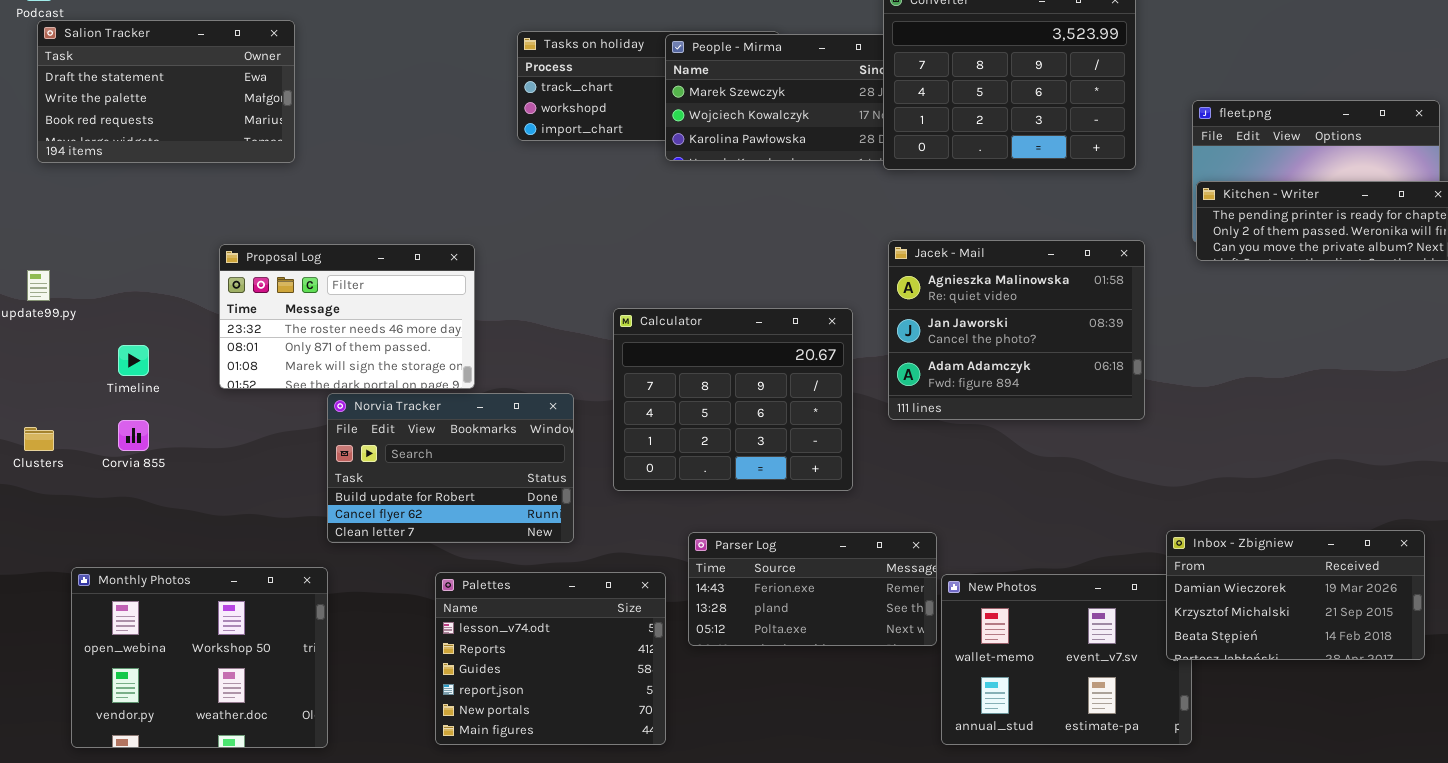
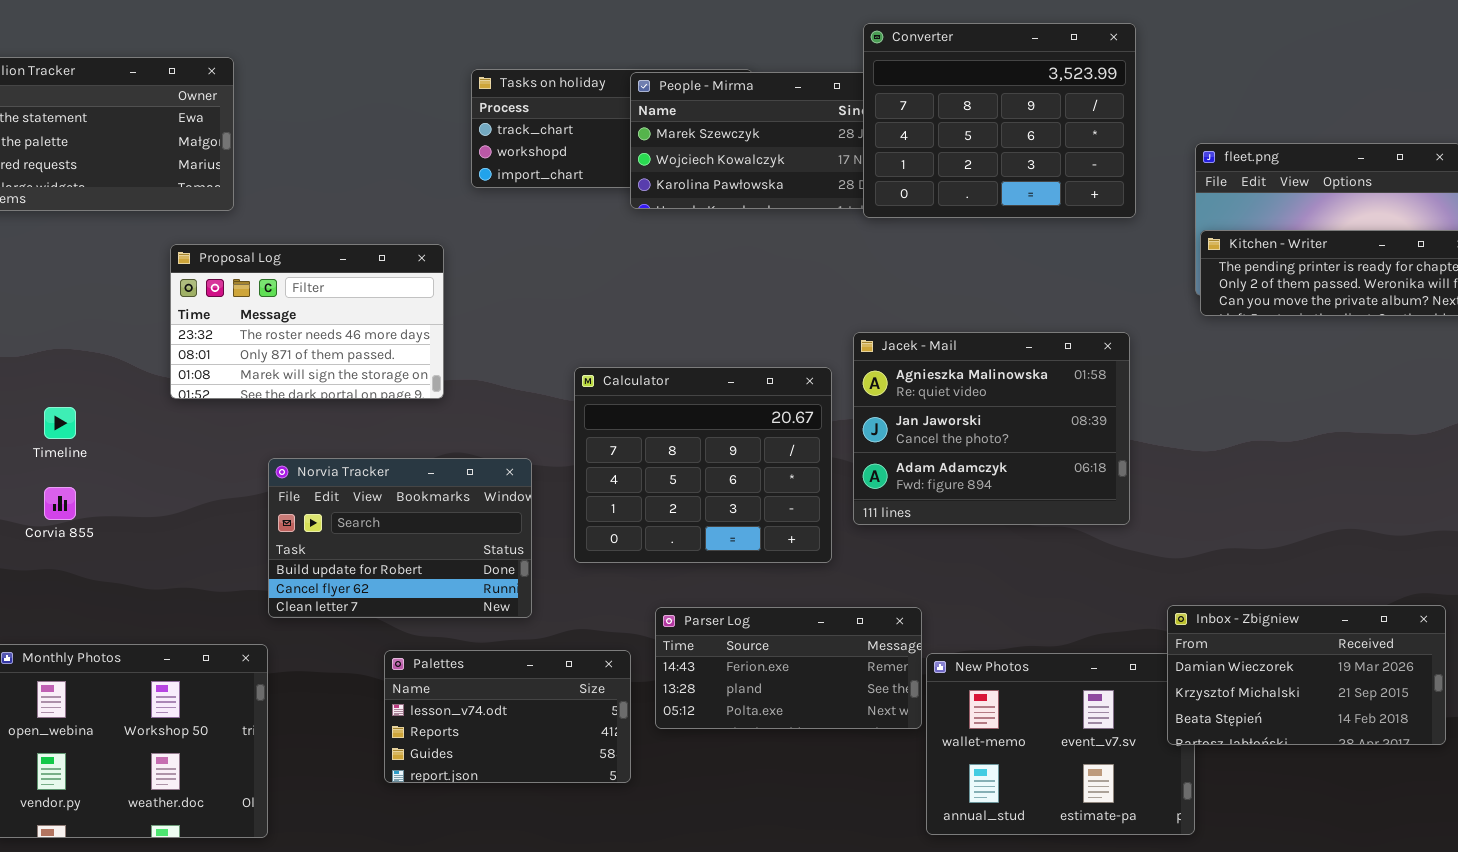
Jacek - Mail: [888,240,1145,420] -> [853,332,1130,525], moved
Proposal Log: [219,244,475,389] -> [170,244,444,399], moved
Palettes: [435,572,666,745] -> [384,650,631,783], resized

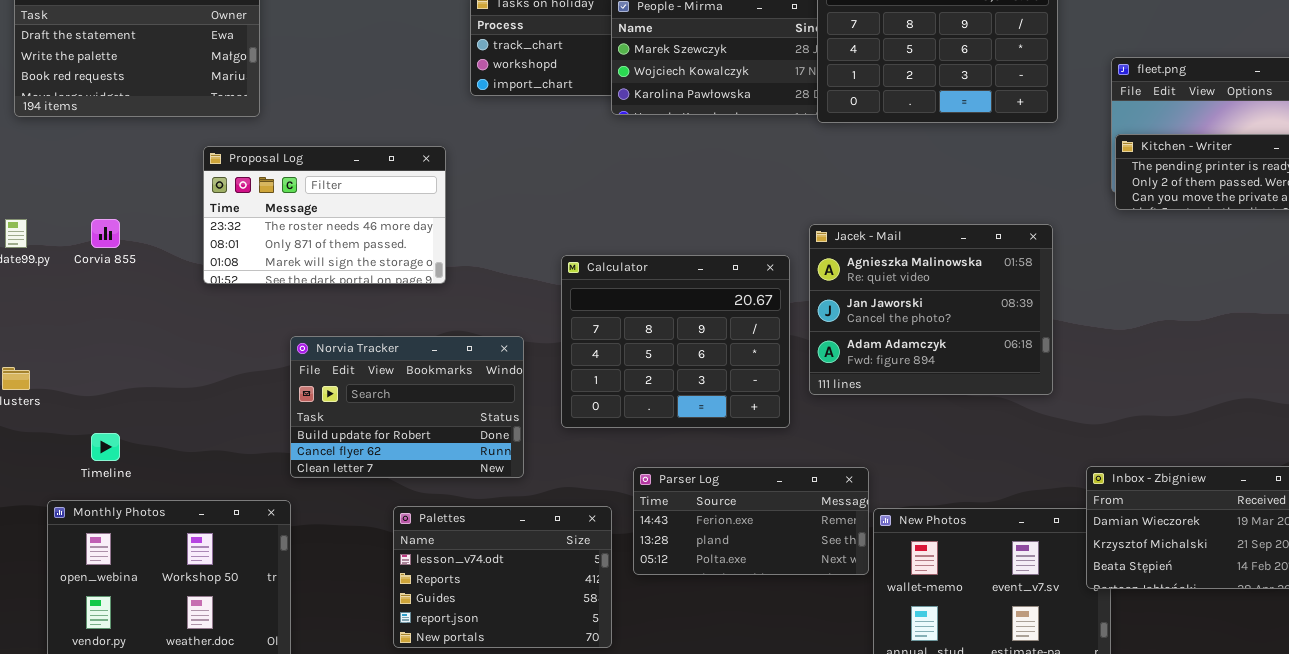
Timeline: [44,407,76,439] -> [91,433,120,461], moved
Corvia 855: [44,487,76,520] -> [91,219,120,248], moved
Palettes: [384,650,631,783] -> [393,506,612,648], resized

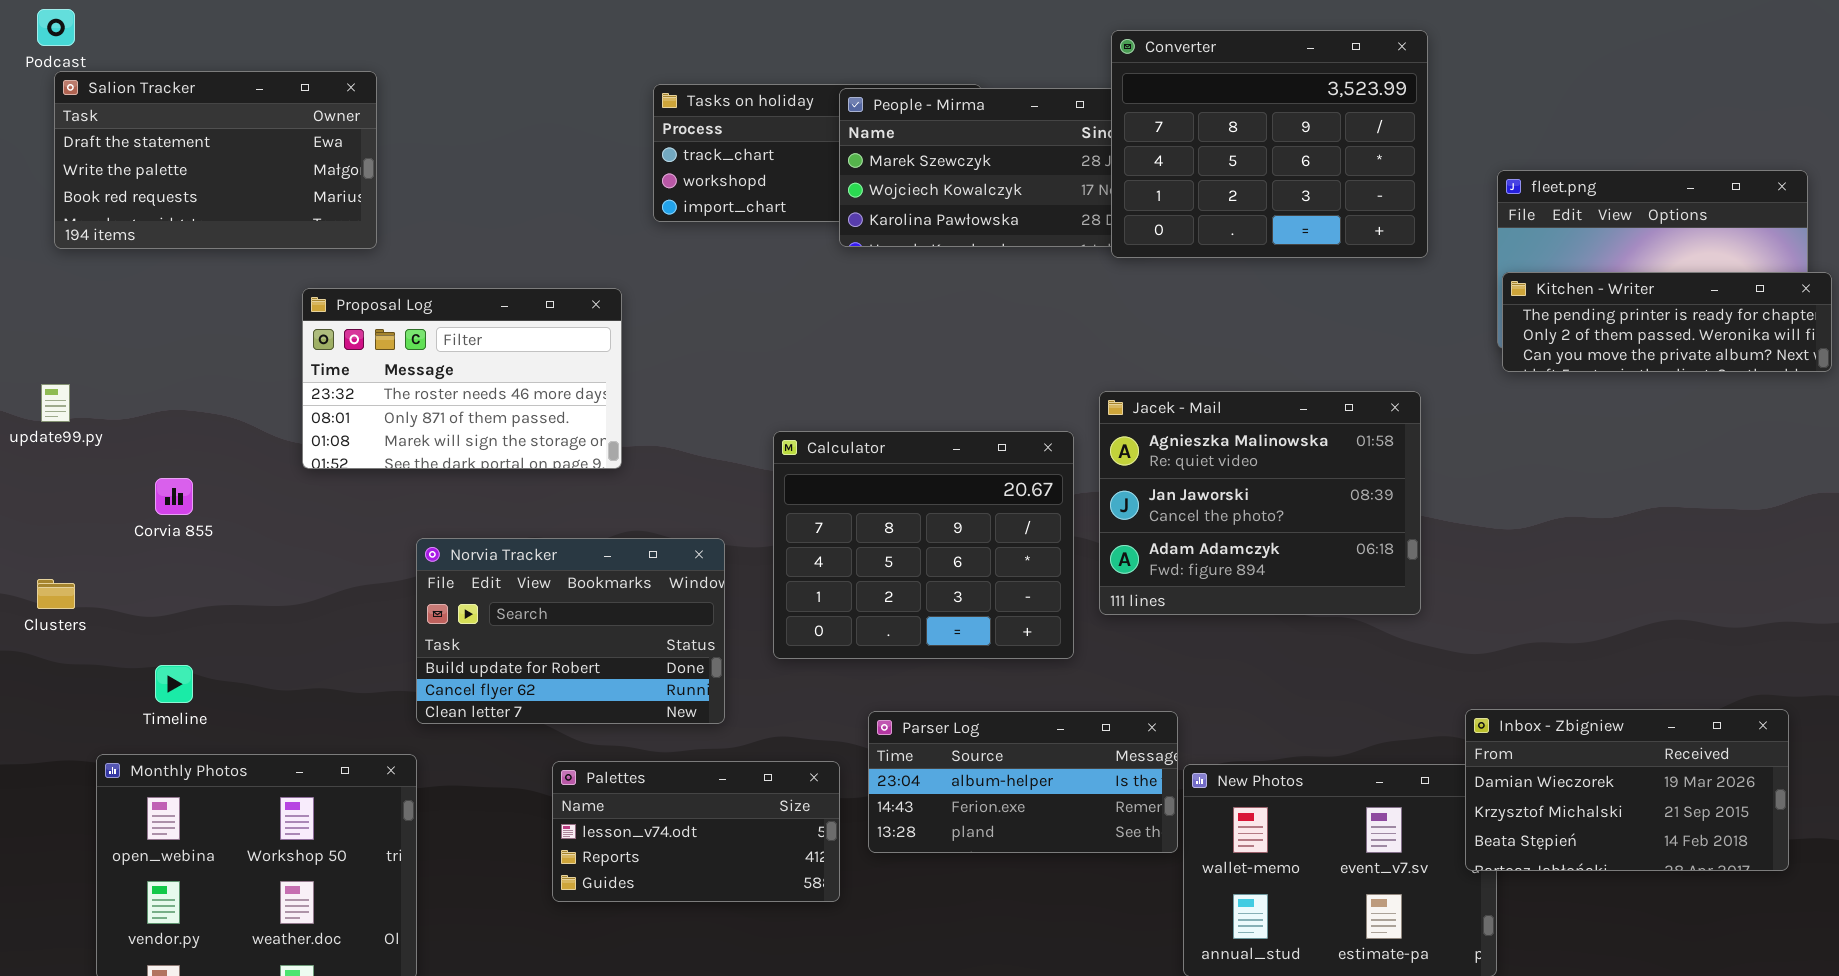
Corvia 855: [91,219,120,248] -> [155,478,193,515], moved
Parser Log: [633,467,869,575] -> [868,711,1178,853], scrolled up 1 row
Palettes: [393,506,612,648] -> [552,761,840,902], resized

